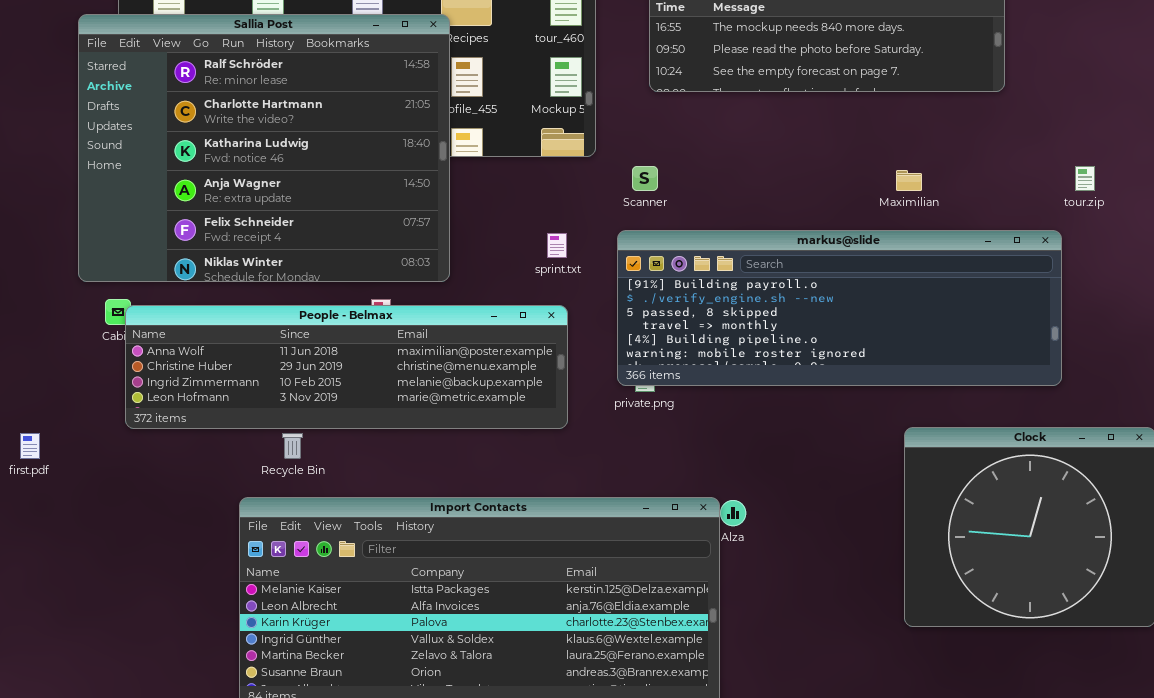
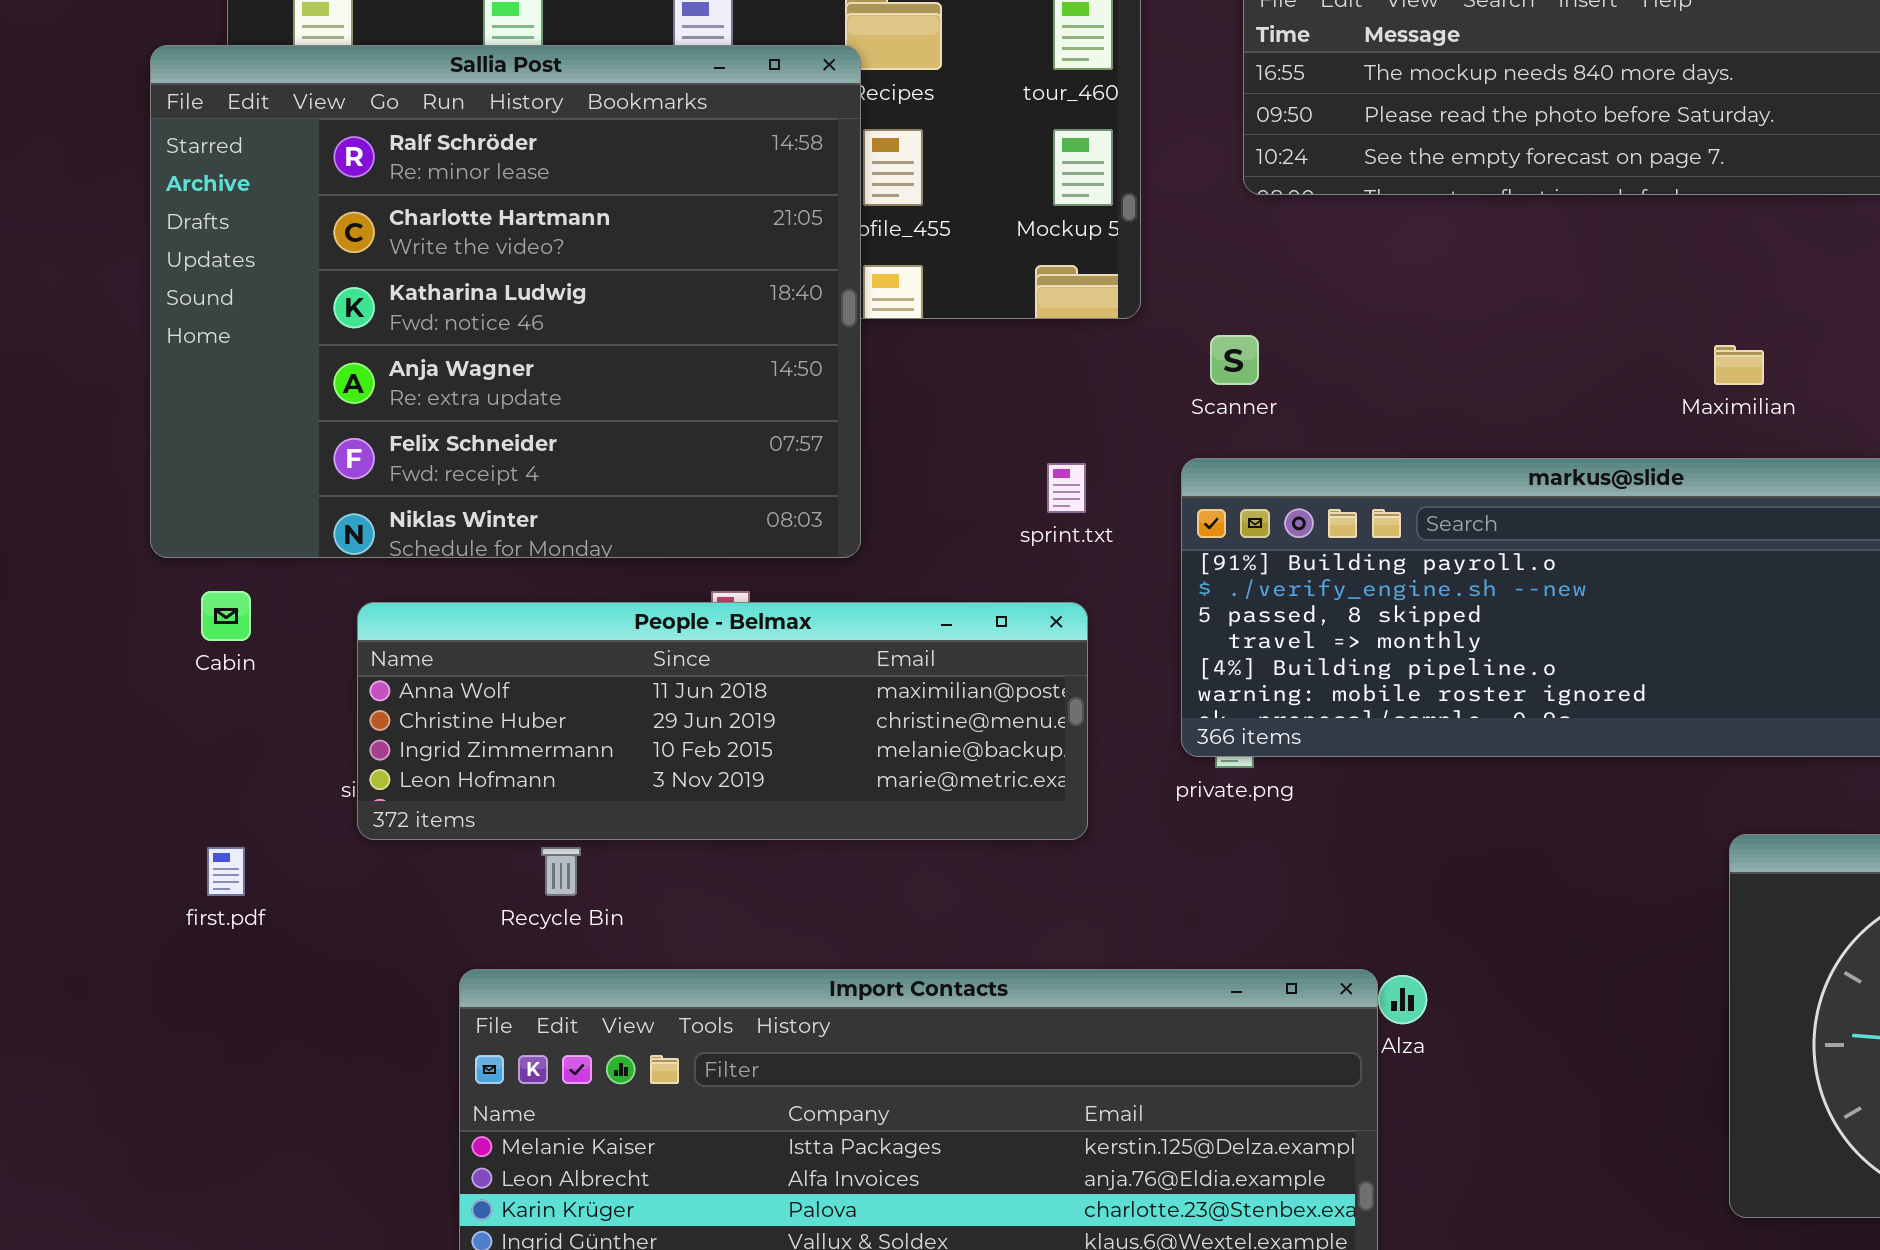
People - Belmax: [125,305,568,429] -> [357,602,1088,840], resized
first.pdf: [20,433,40,459] -> [207,847,245,896], moved

